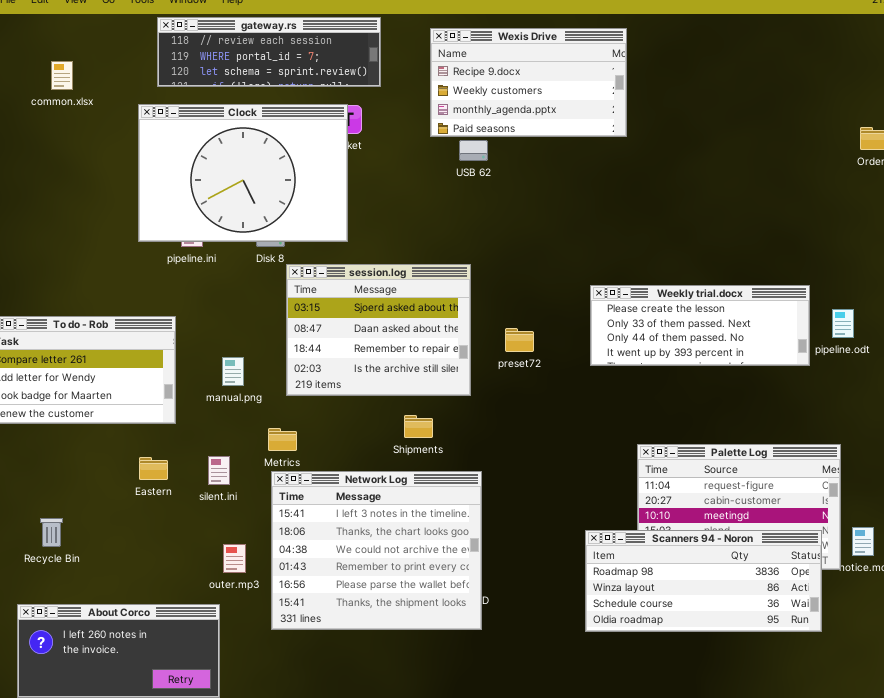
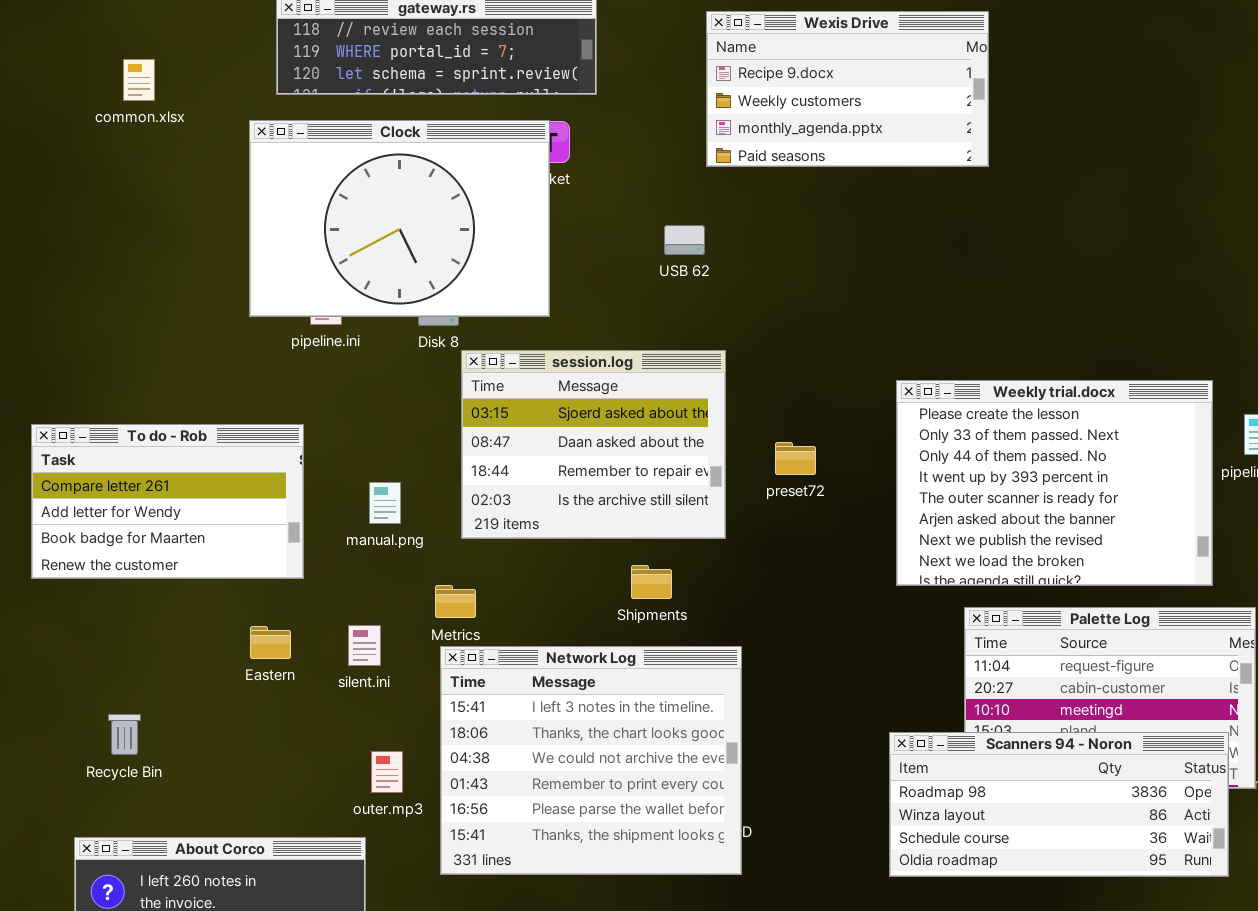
Wexis Drive: [430,28,627,137] -> [706,11,989,167], moved
USB 62: [459,140,488,161] -> [664,225,705,255], moved
Weekly trial.docx: [590,285,810,366] -> [896,380,1213,586], resized

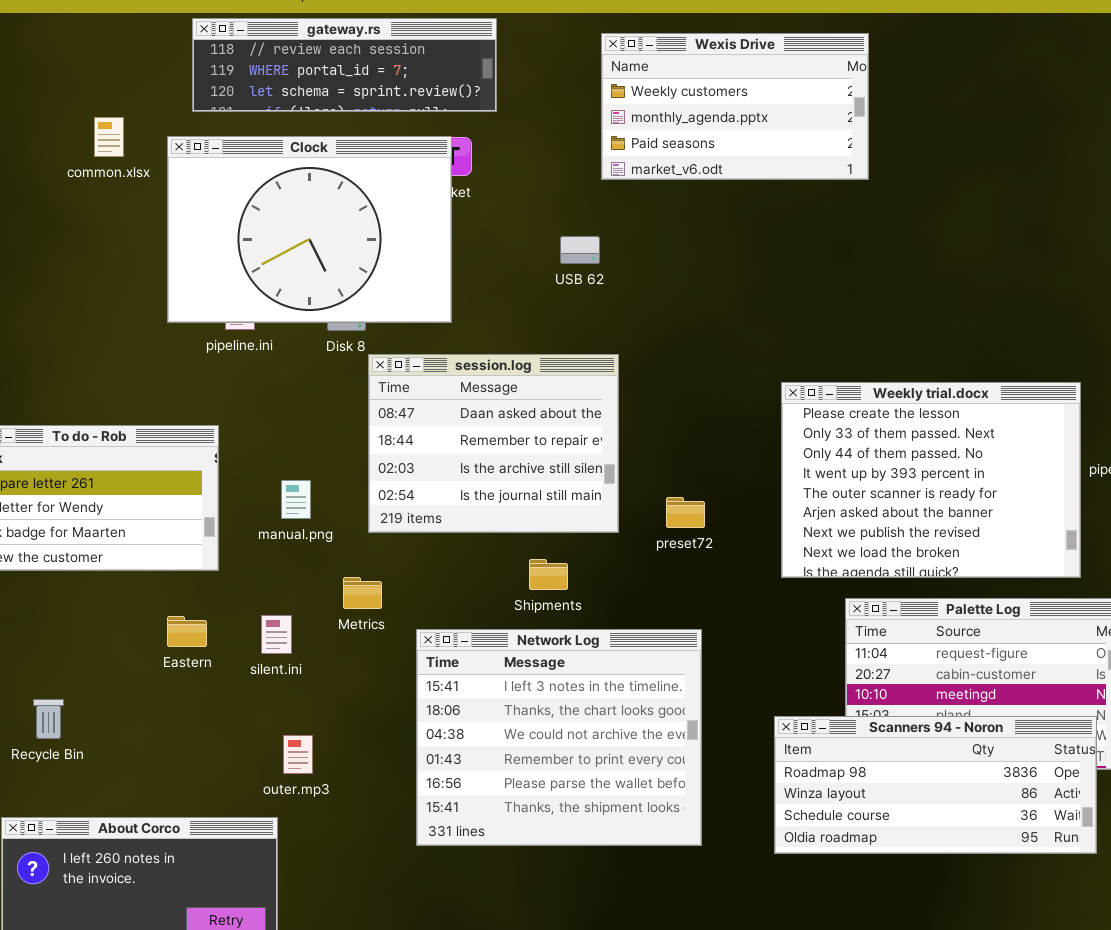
Wexis Drive: [706,11,989,167] -> [601,33,869,180], scrolled down 1 row
common.xlsx: [123,59,155,101] -> [94,117,124,157], moved
session.log: [461,350,726,539] -> [368,354,619,533], scrolled down 1 row
preset72: [775,442,816,475] -> [666,497,705,528], moved
Network Log: [440,646,742,875] -> [416,629,702,846], moved

